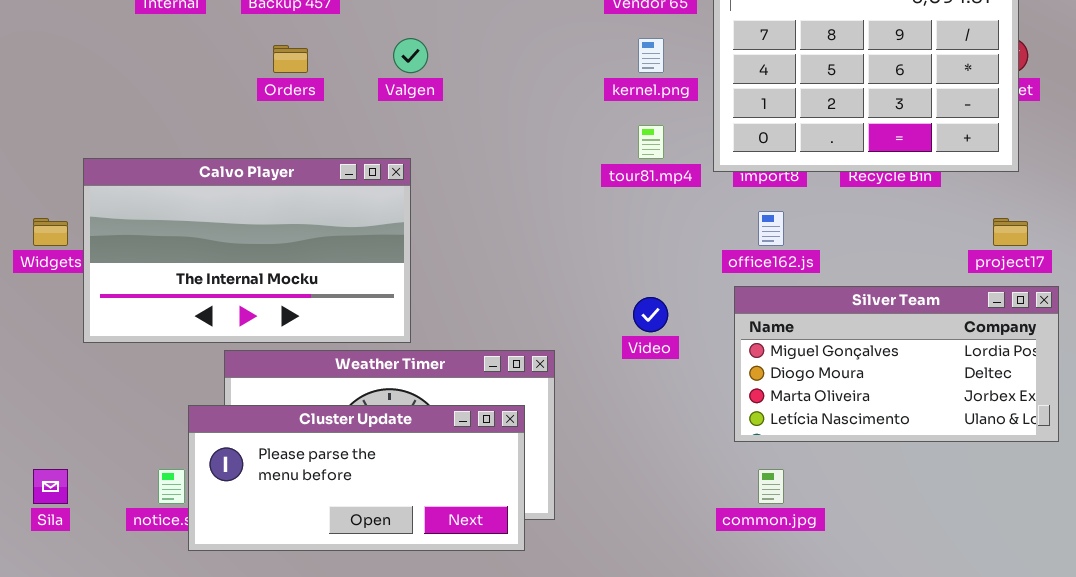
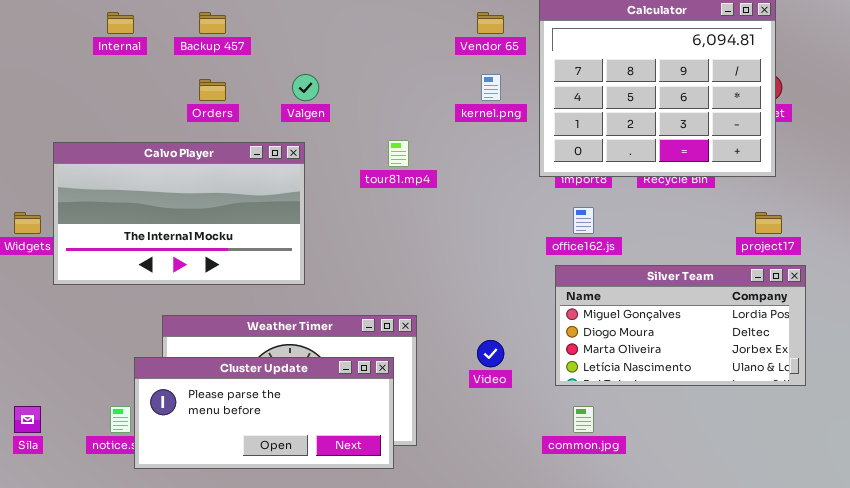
tour81.mp4: [638,125,664,159] -> [388,140,409,167], moved
Calvo Player: [83,158,411,343] -> [53,142,305,285], moved
Video: [633,297,668,332] -> [477,340,504,367], moved

